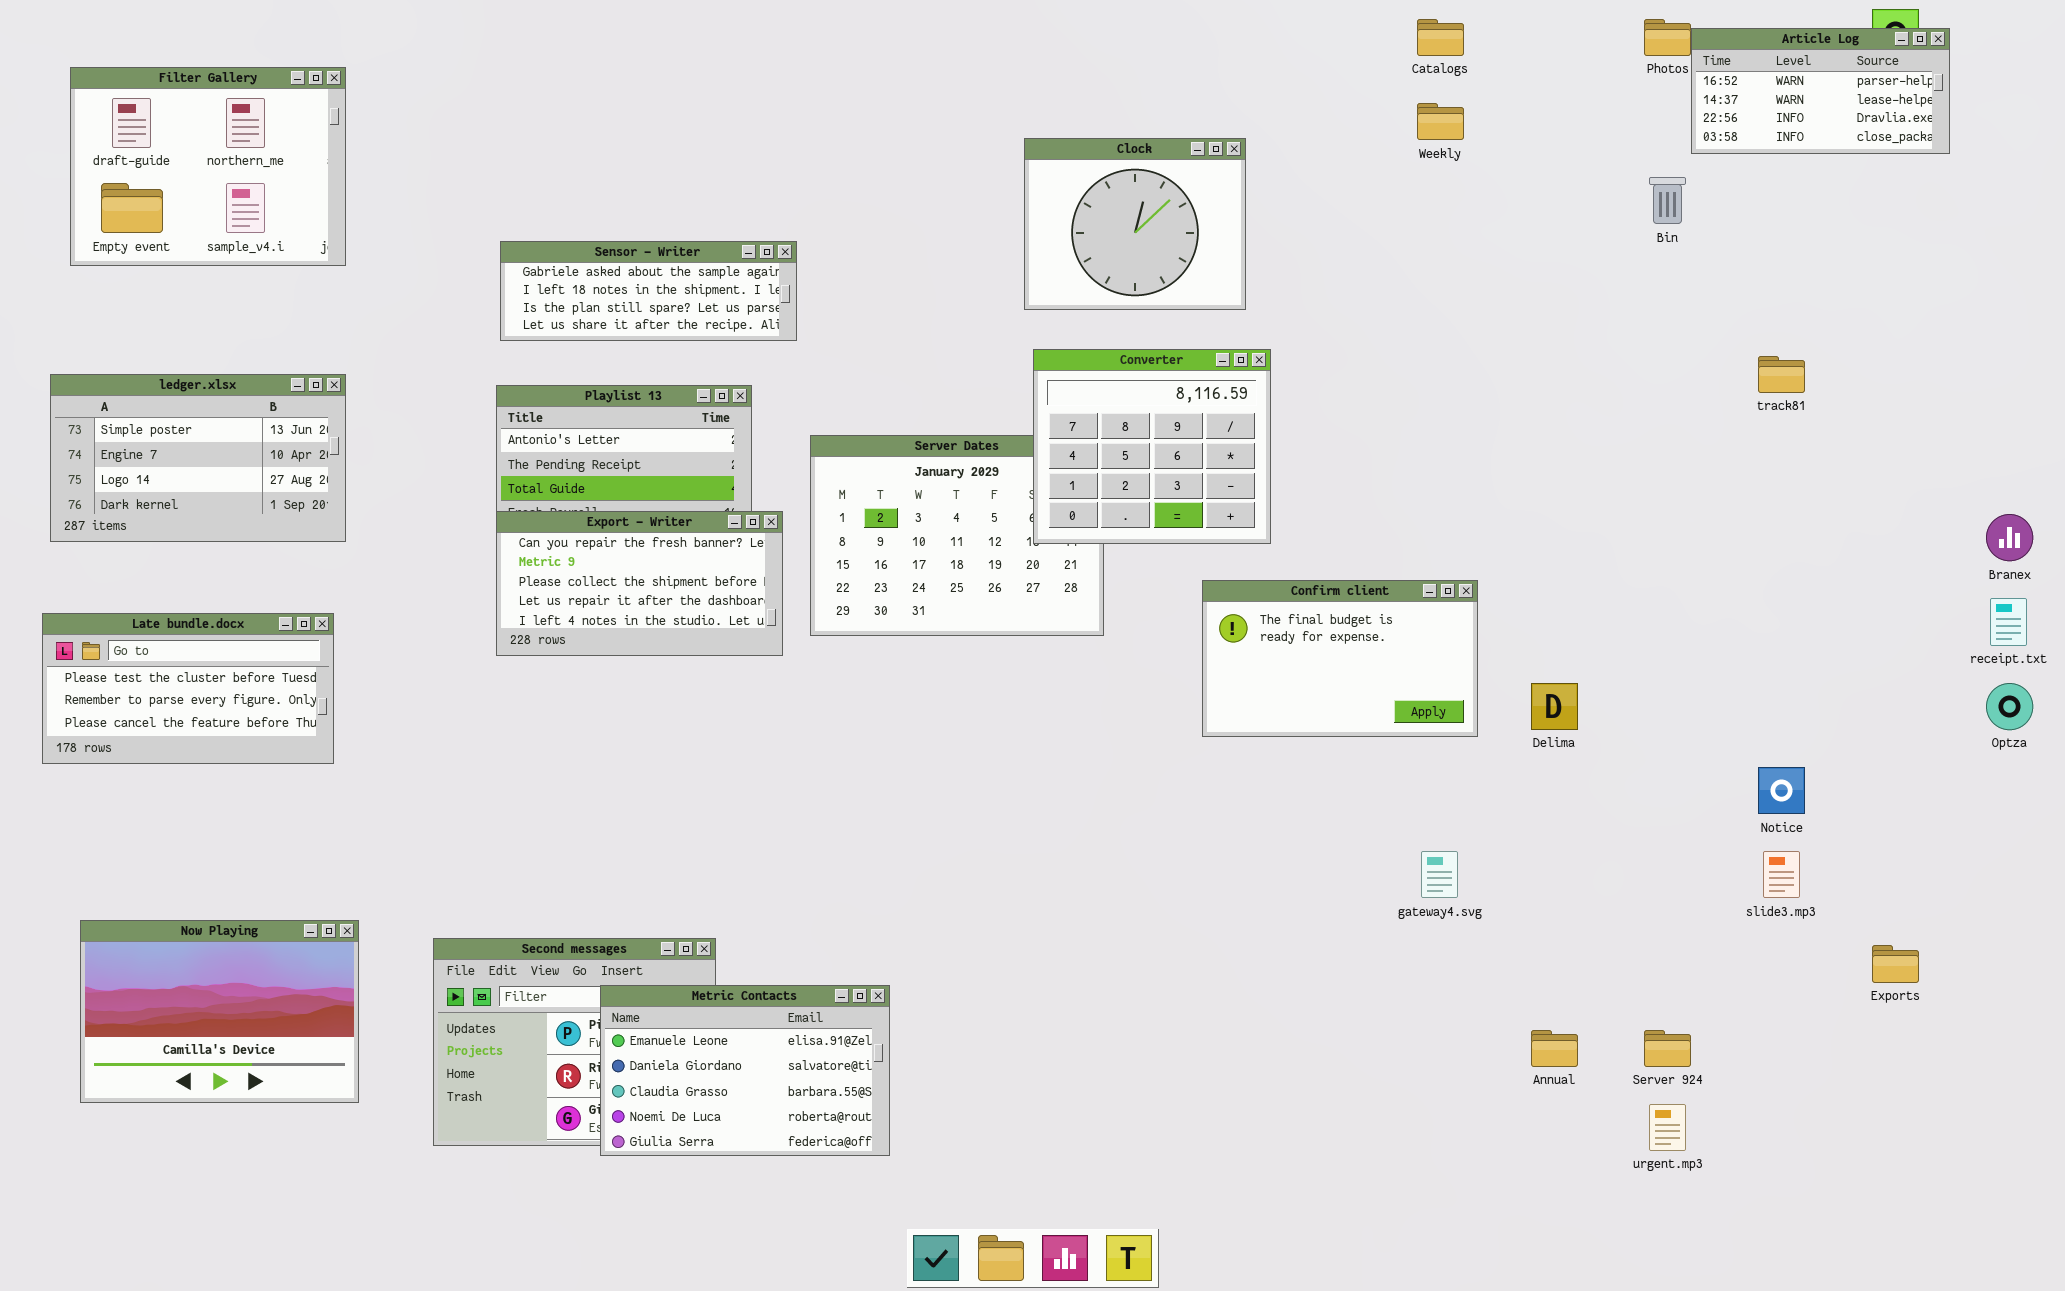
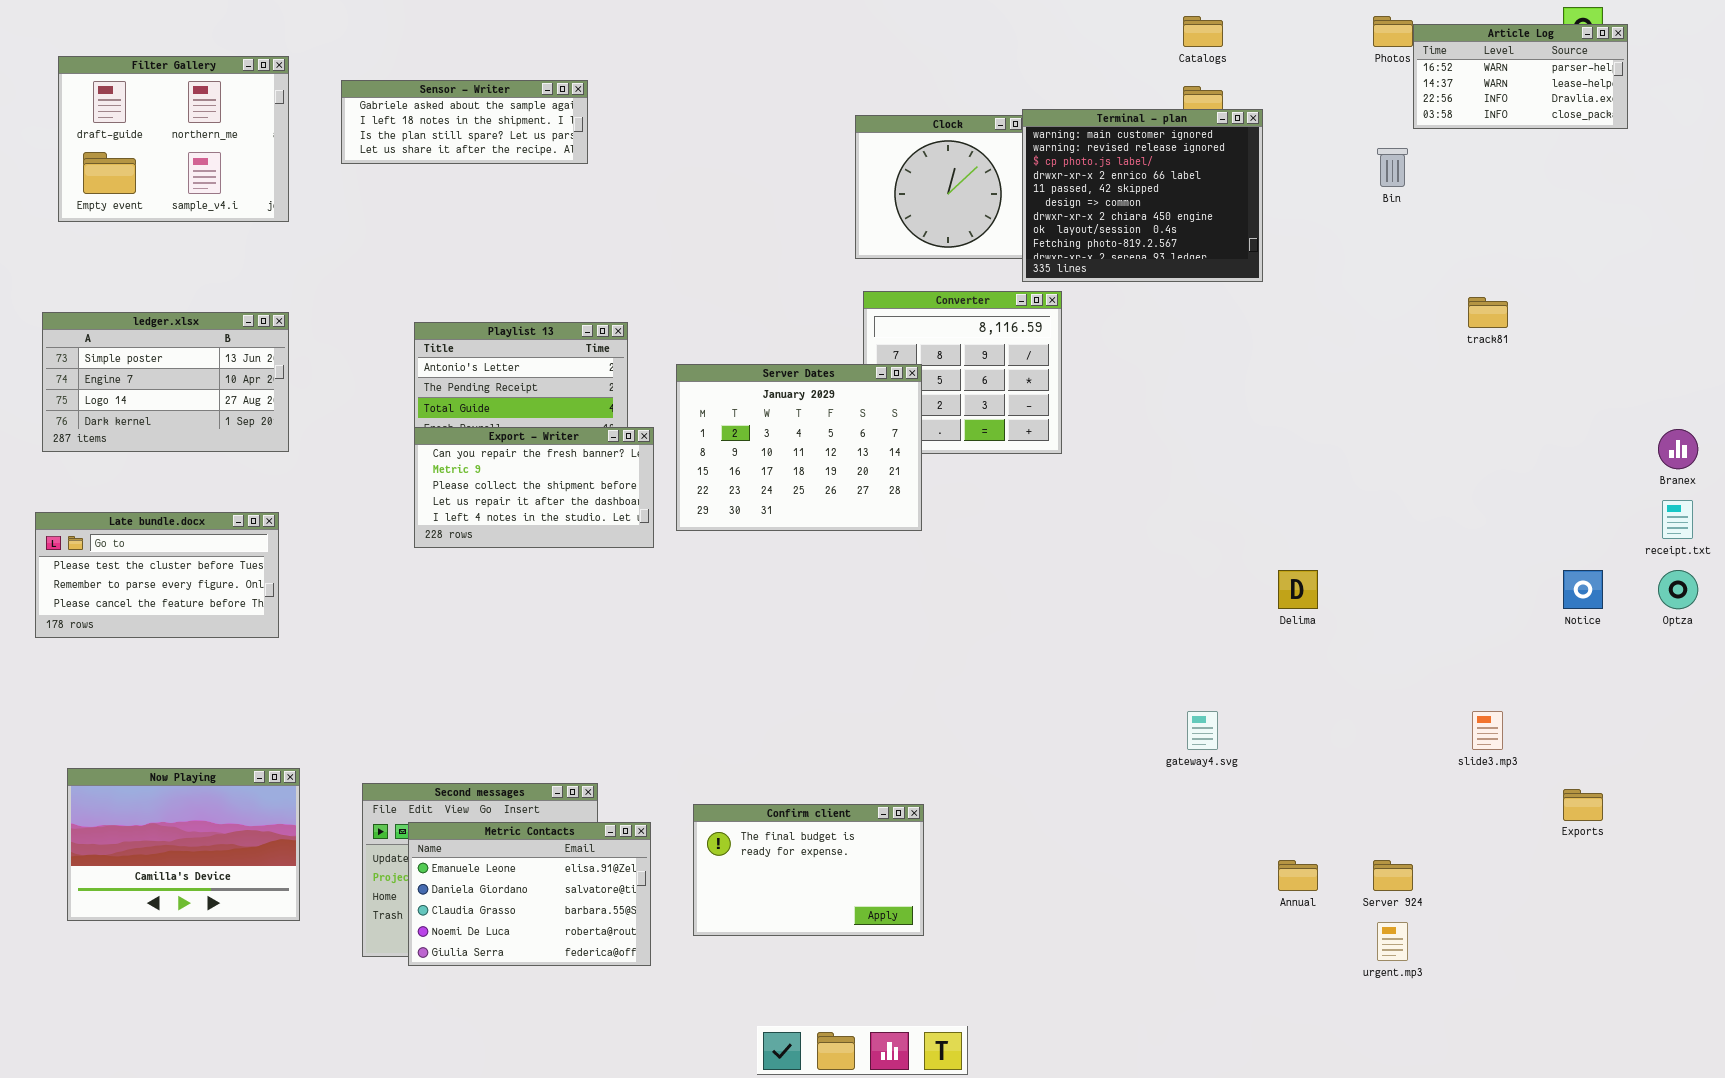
Terminal - plan: none -> [1022,109,1263,282], opened
Sensor - Writer: [500,241,797,341] -> [341,80,588,164], moved
Server Dates: [810,435,1104,636] -> [676,364,922,531], raised
Confirm client: [1202,580,1478,737] -> [693,804,924,936], moved
Notice: [1758,767,1805,814] -> [1563,570,1603,609], moved
Metric Contacts: [600,985,890,1156] -> [408,822,651,966], moved

